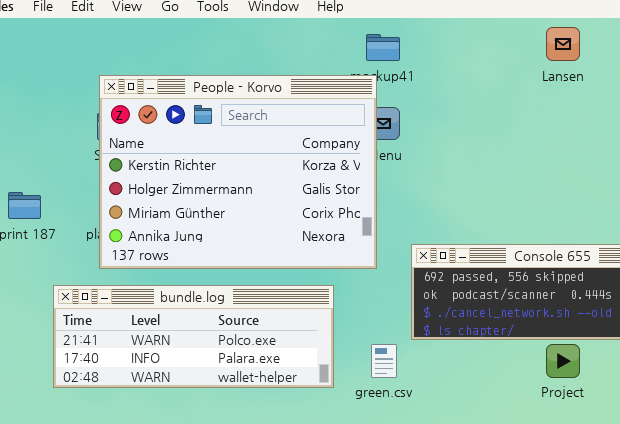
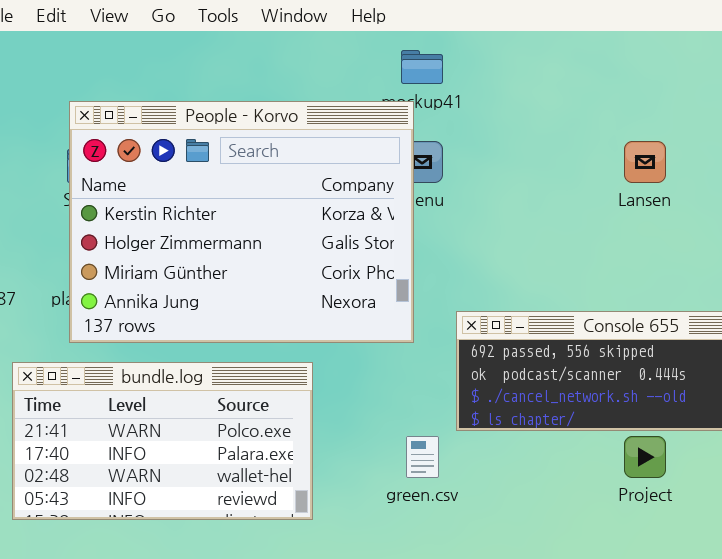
Lansen: [546,27,580,61] -> [624,141,666,183], moved
bundle.log: [53,285,334,388] -> [12,362,313,520], resized

